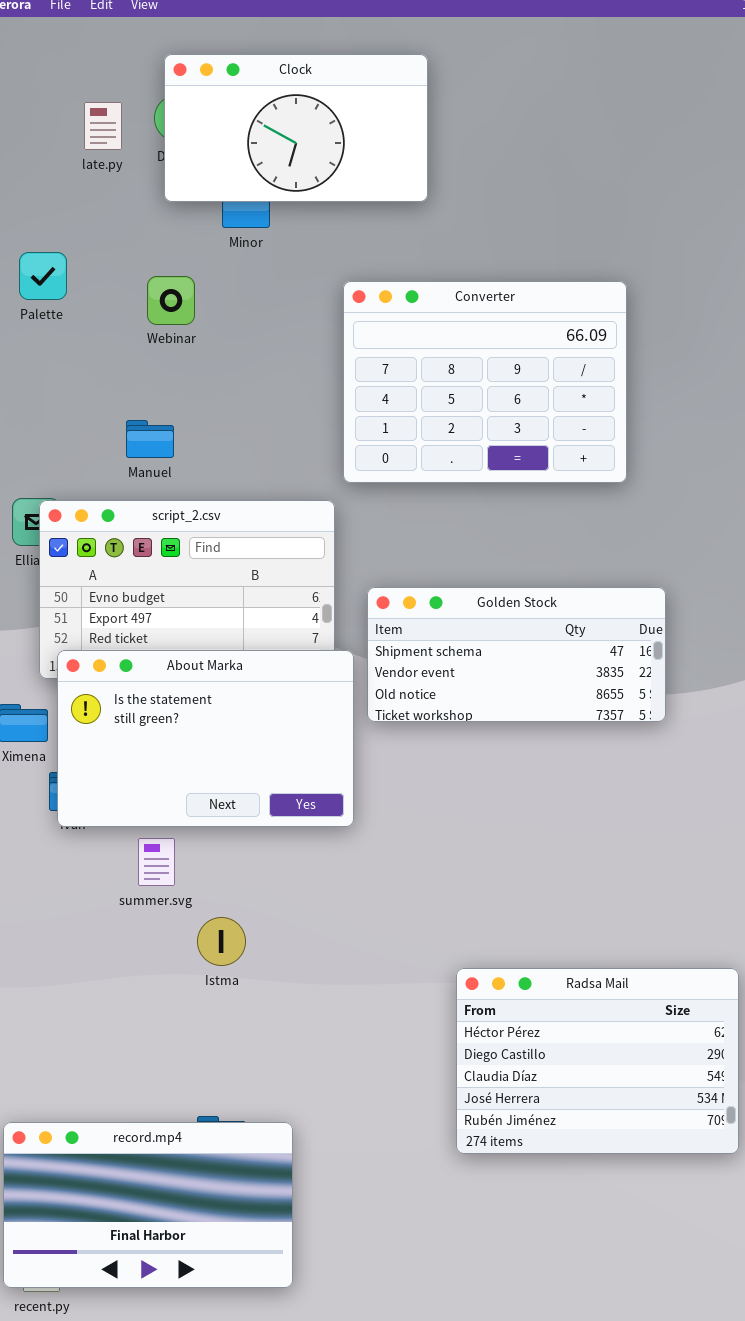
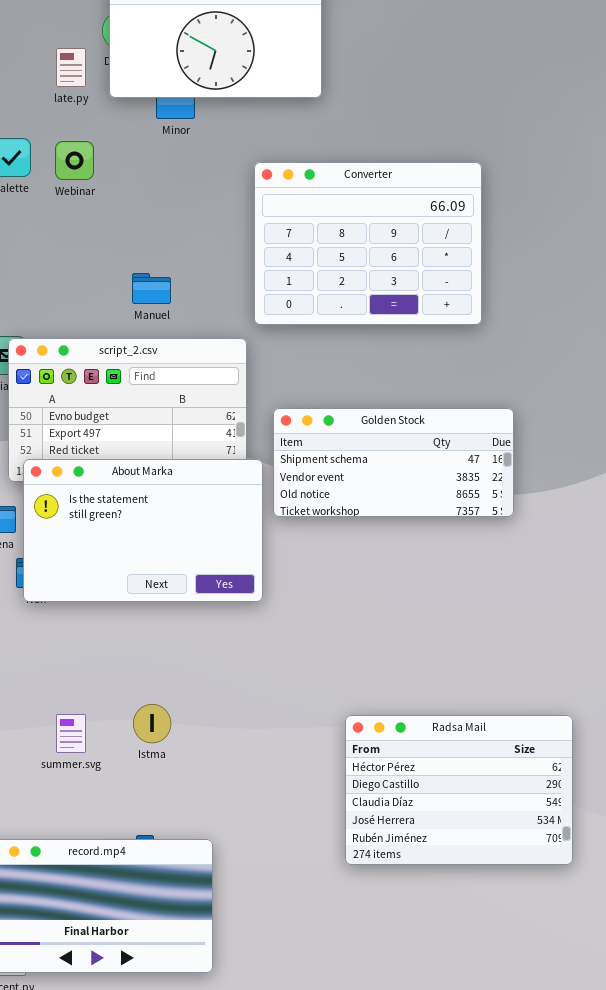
late.py: [84,102,122,150] -> [56,48,86,87], moved
Webinar: [147,276,195,325] -> [55,141,94,180], moved
Manuel: [126,420,174,458] -> [132,273,171,304], moved
summer.svg: [138,838,175,886] -> [56,714,86,753], moved
Istma: [197,917,246,966] -> [133,704,171,743], moved

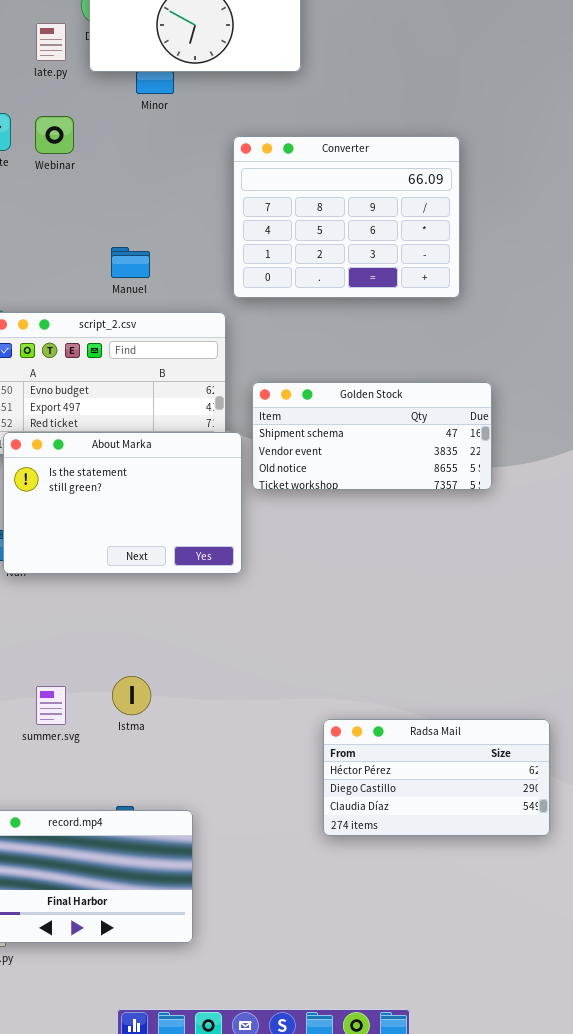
Radsa Mail: [345,715,573,865] -> [323,719,550,836], resized

